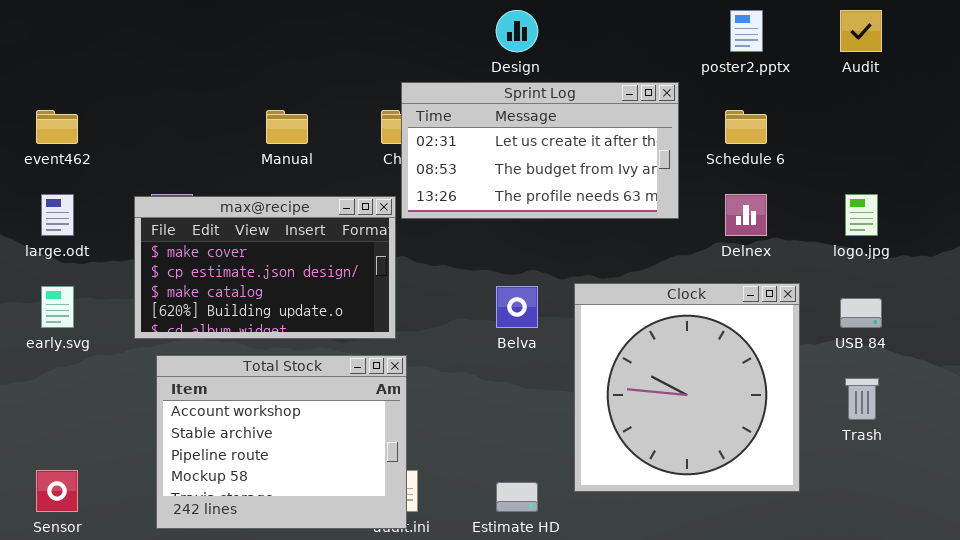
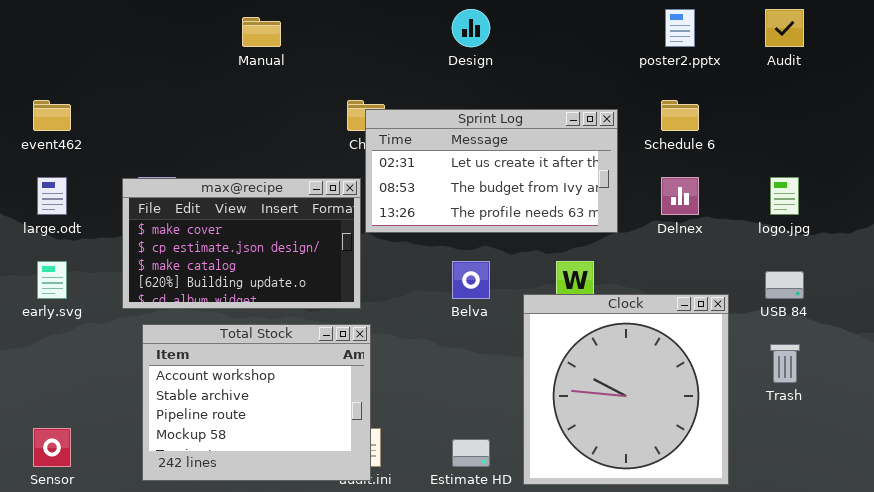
Sprint Log: [401,82,679,219] -> [365,109,618,233], moved
Manual: [266,110,308,144] -> [242,17,281,47], moved
Clock: [574,283,800,492] -> [523,294,729,485], moved

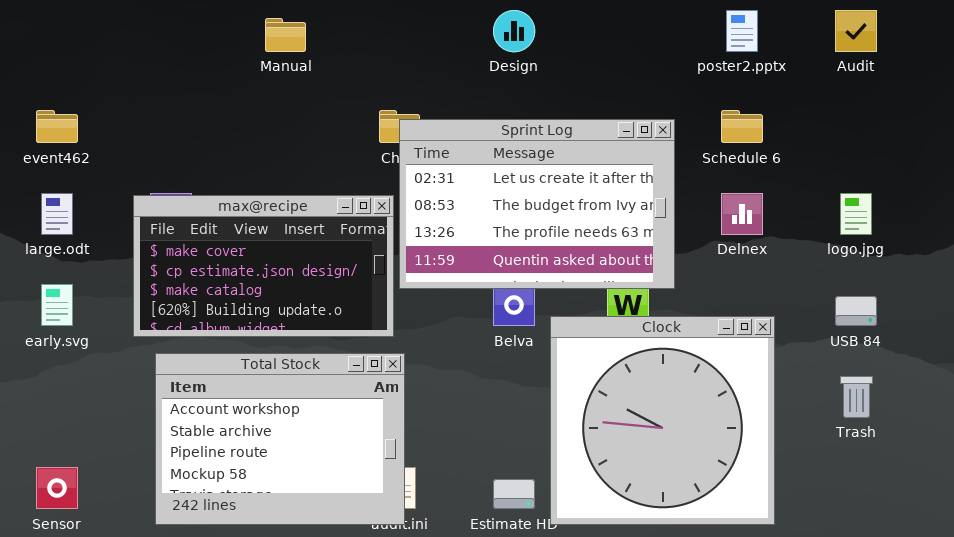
Sprint Log: [365,109,618,233] -> [399,119,675,289], resized
Clock: [523,294,729,485] -> [550,316,775,525], moved

